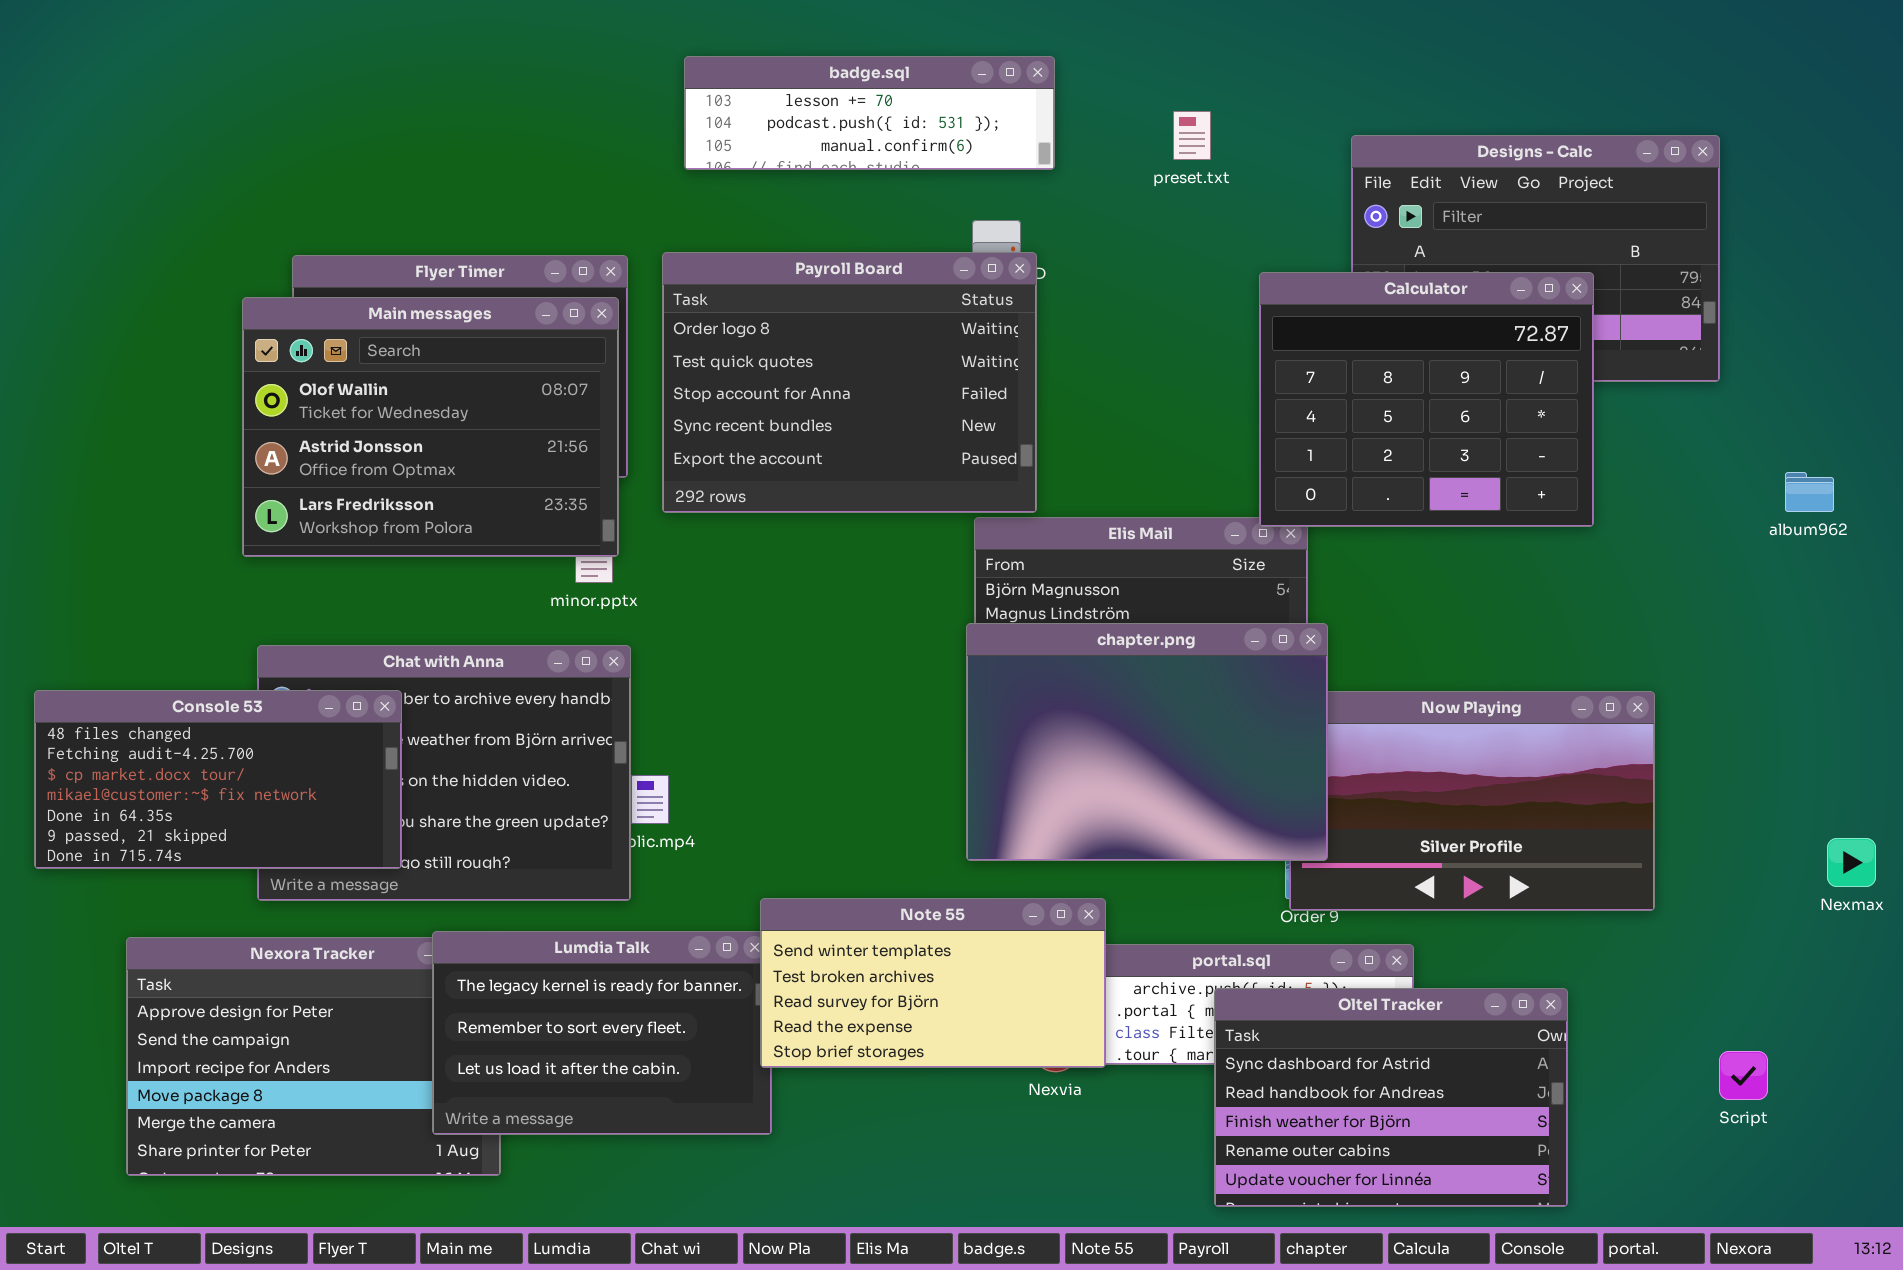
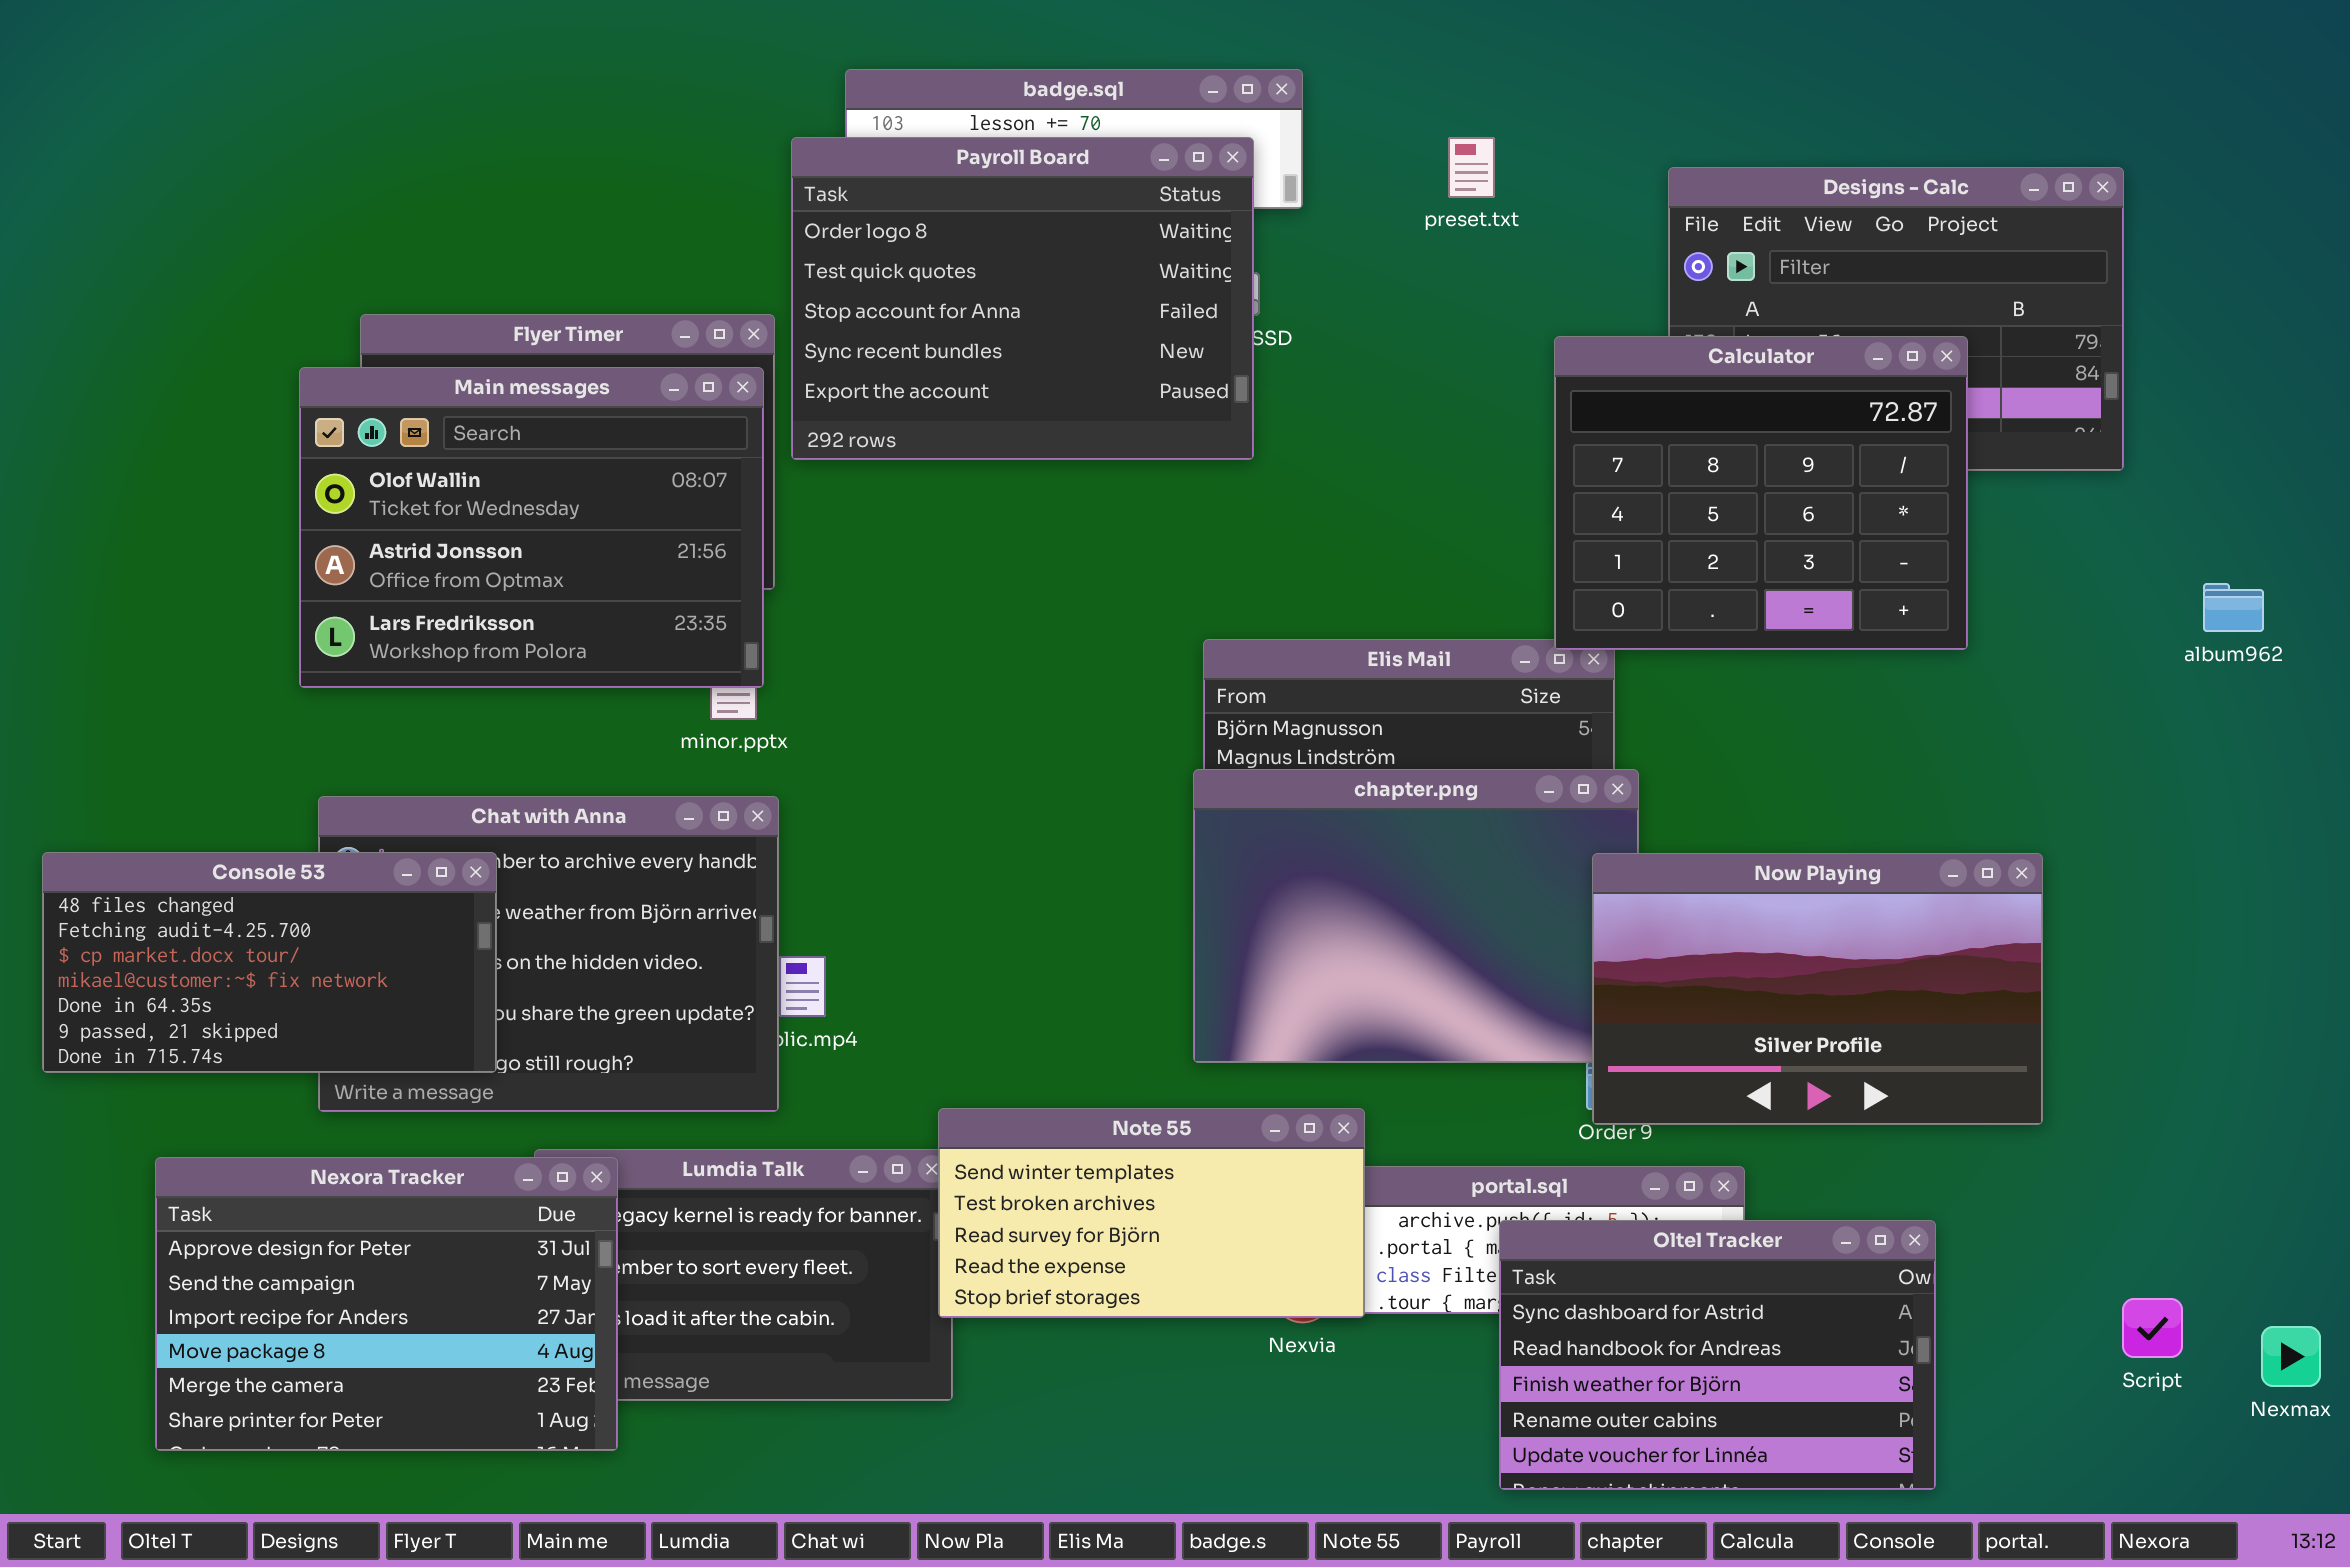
Payroll Board: [662,252,1037,513] -> [791,137,1254,460], moved
Now Playing: [1289,691,1655,911] -> [1592,853,2043,1125], raised
Nexmax: [1827,838,1876,887] -> [2261,1326,2321,1387], moved
Nexora Tracker: [126,937,501,1176] -> [155,1157,618,1451], raised

